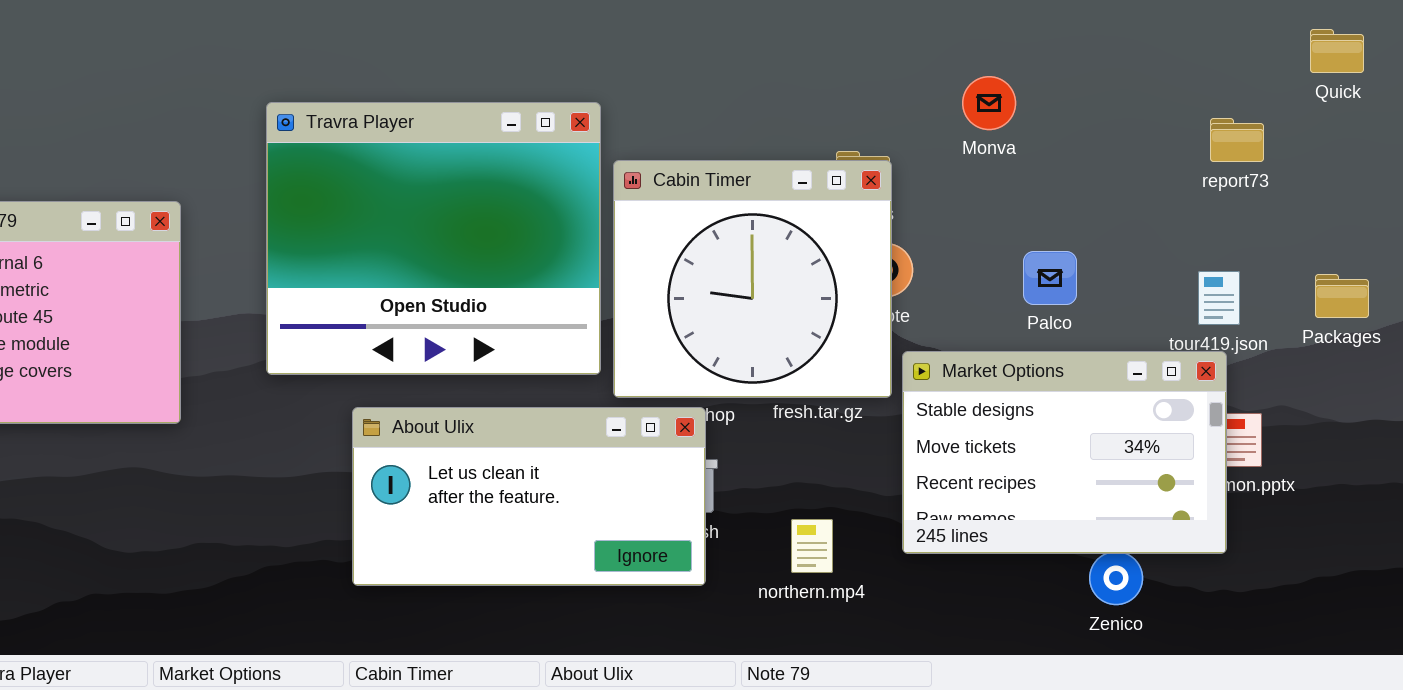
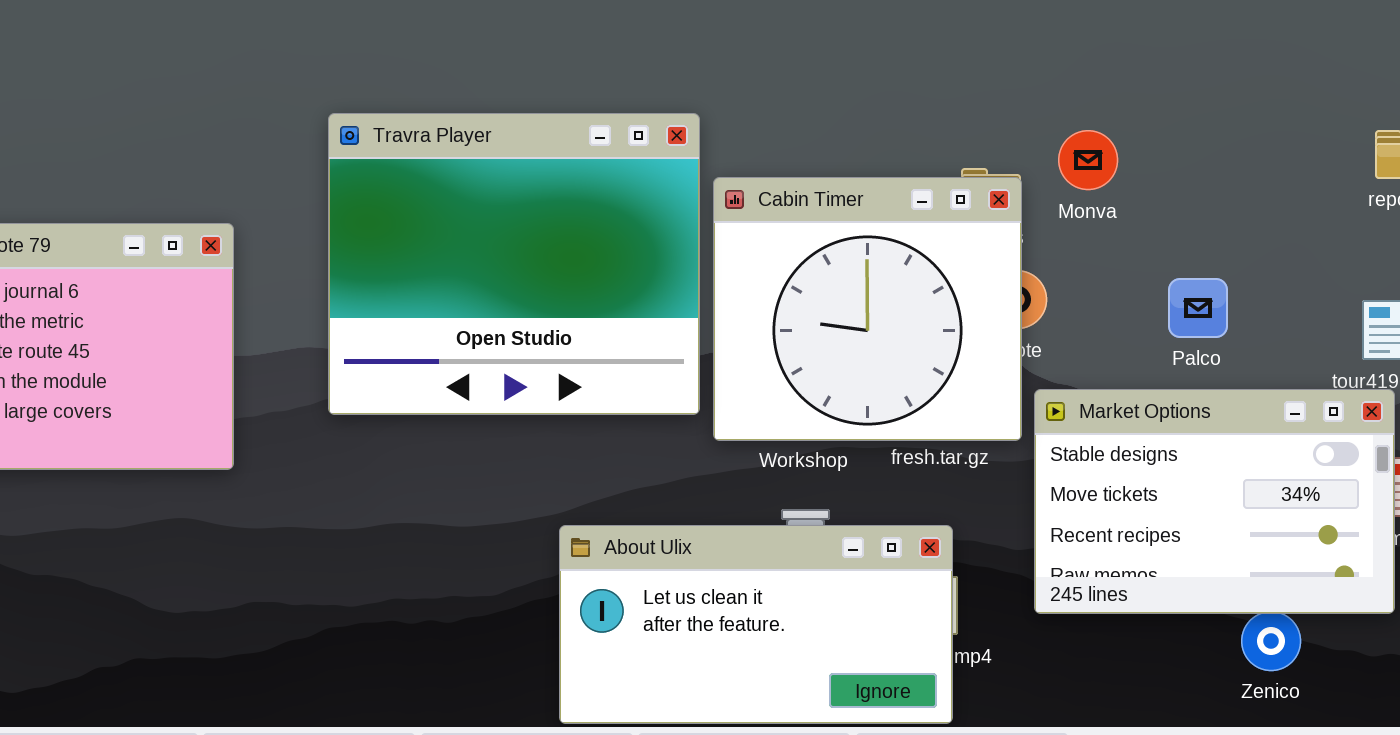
Monva: [962,76,1016,130] -> [1058,130,1118,190], moved
About Ulix: [352,407,706,586] -> [559,525,953,724], moved

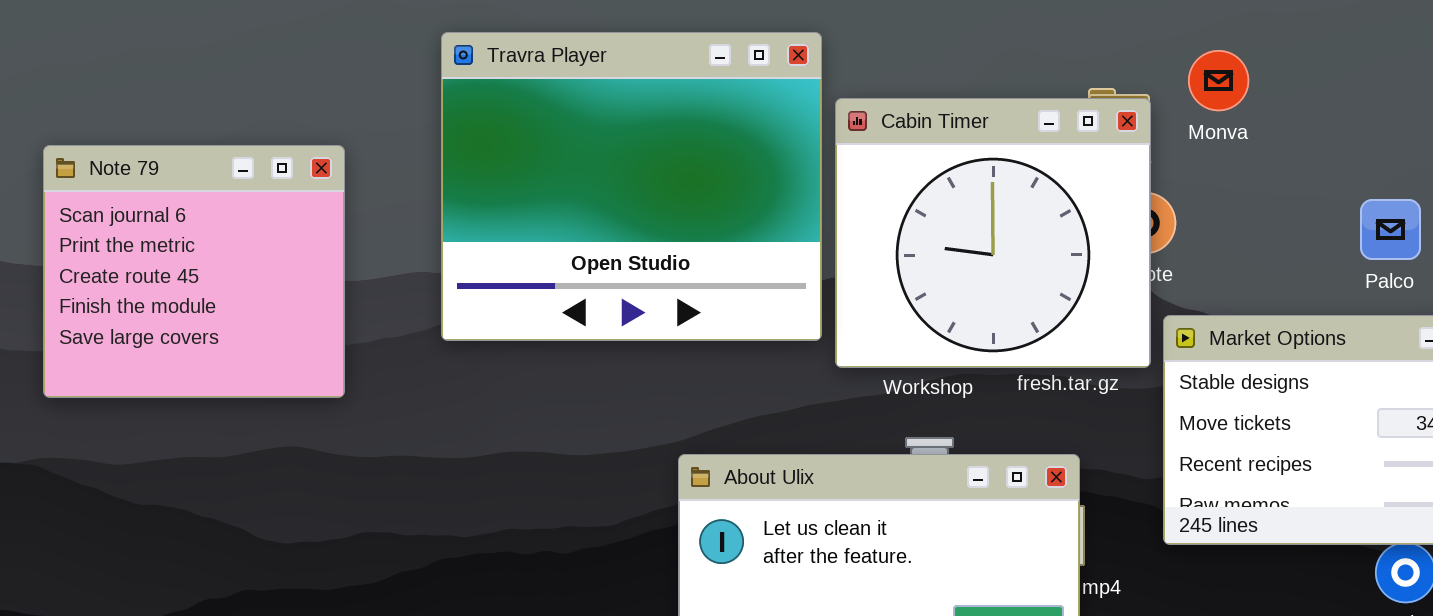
Palco: [1168,278,1228,338] -> [1360,199,1421,260], moved

